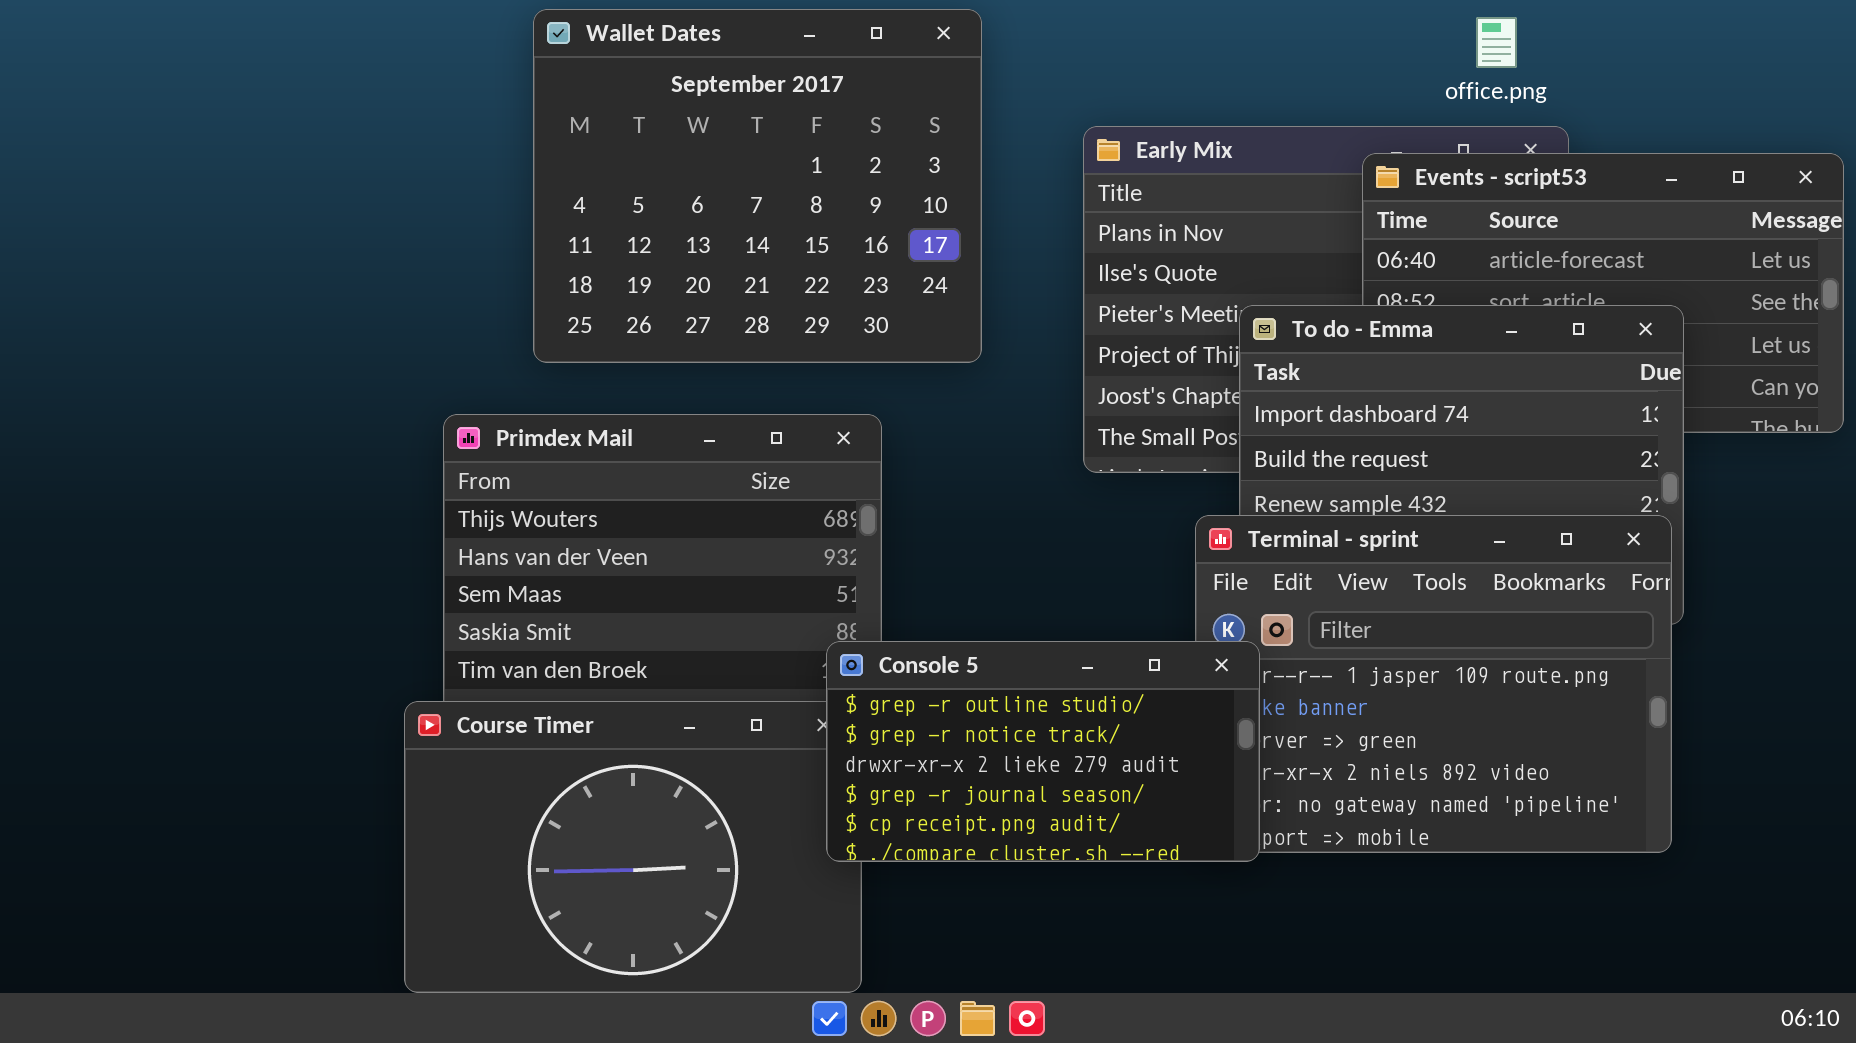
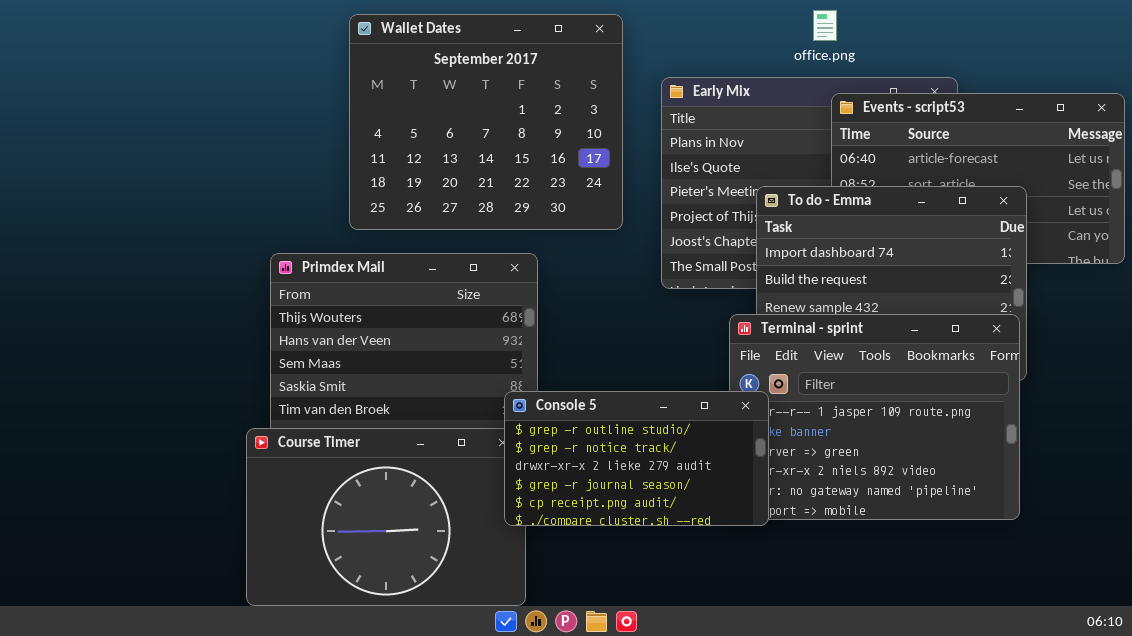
Wallet Dates: [533,9,982,363] -> [349,14,623,230], moved
office.png: [1476,17,1517,68] -> [813,10,837,41], moved

